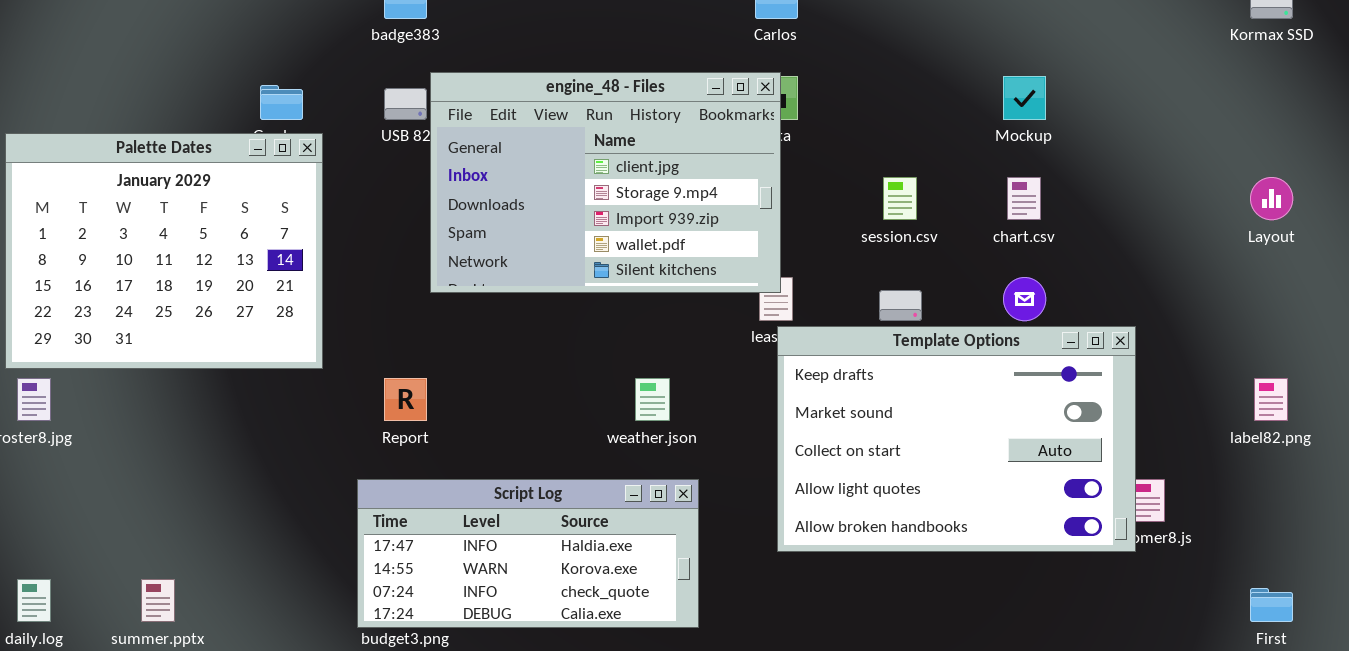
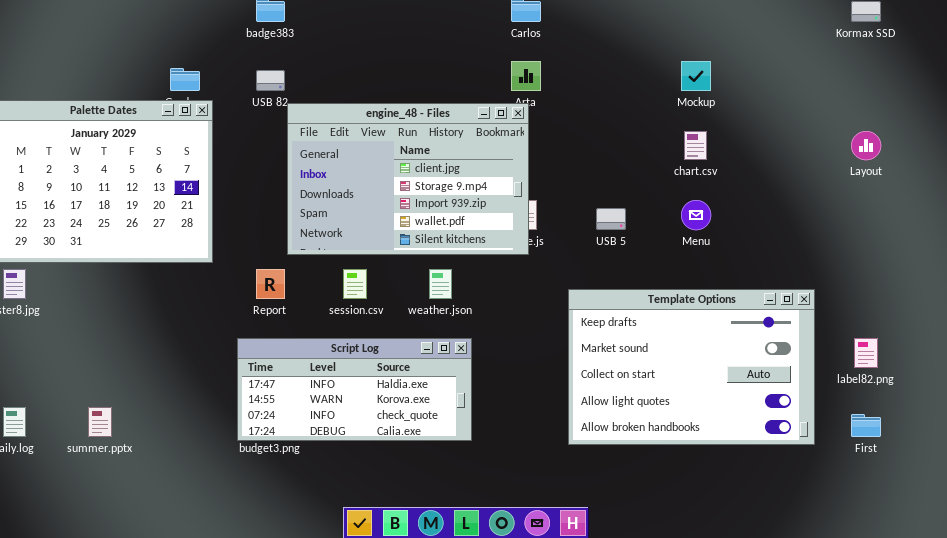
engine_48 - Files: [430,72,781,293] -> [287,103,529,255], moved
session.csv: [883,177,917,220] -> [343,269,367,299], moved
Template Options: [777,326,1136,552] -> [568,289,815,445], moved
label82.png: [1254,378,1288,421] -> [854,338,878,368], moved

